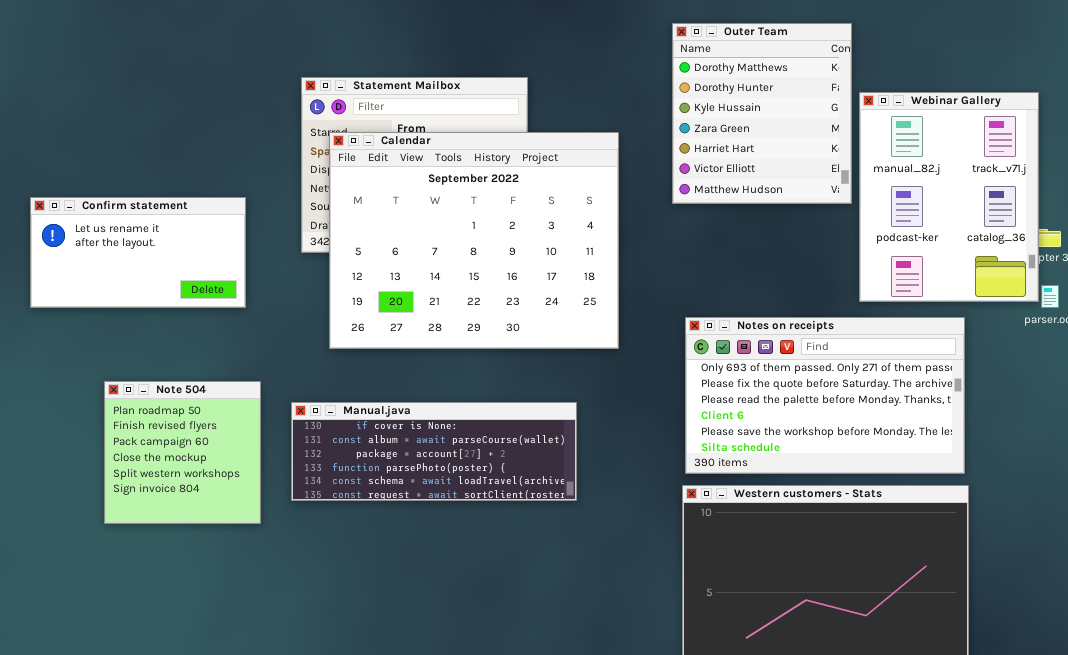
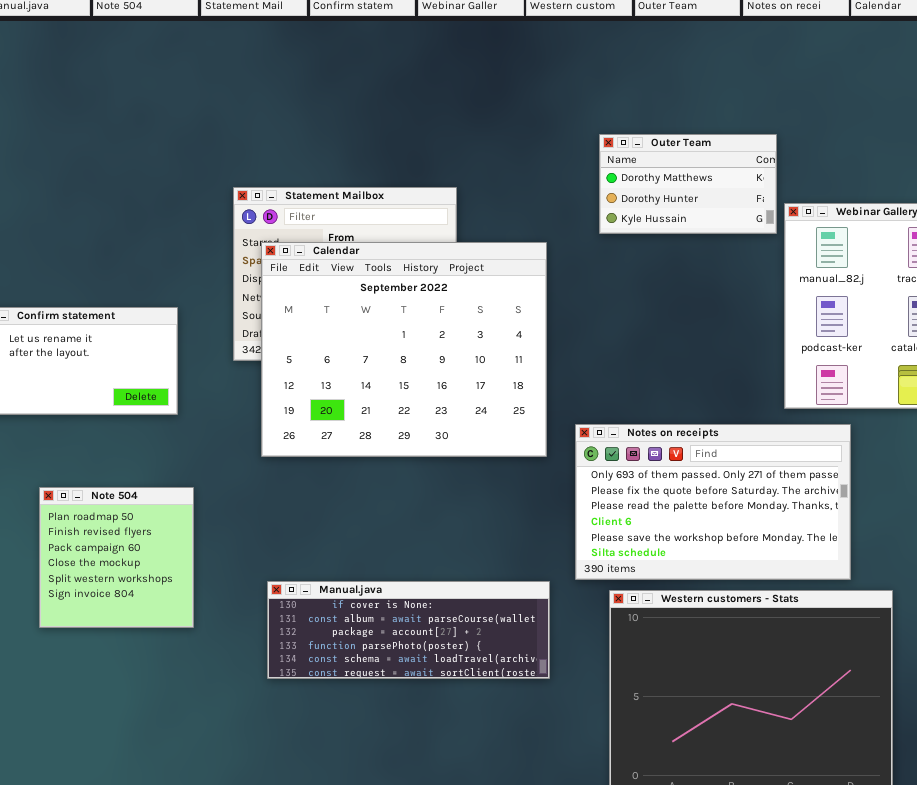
Outer Team: [672,23,852,204] -> [599,134,777,234], resized
Notes on receipts: [685,317,965,474] -> [575,424,851,580], moved
Manual.java: [291,402,577,501] -> [267,581,550,679], moved

